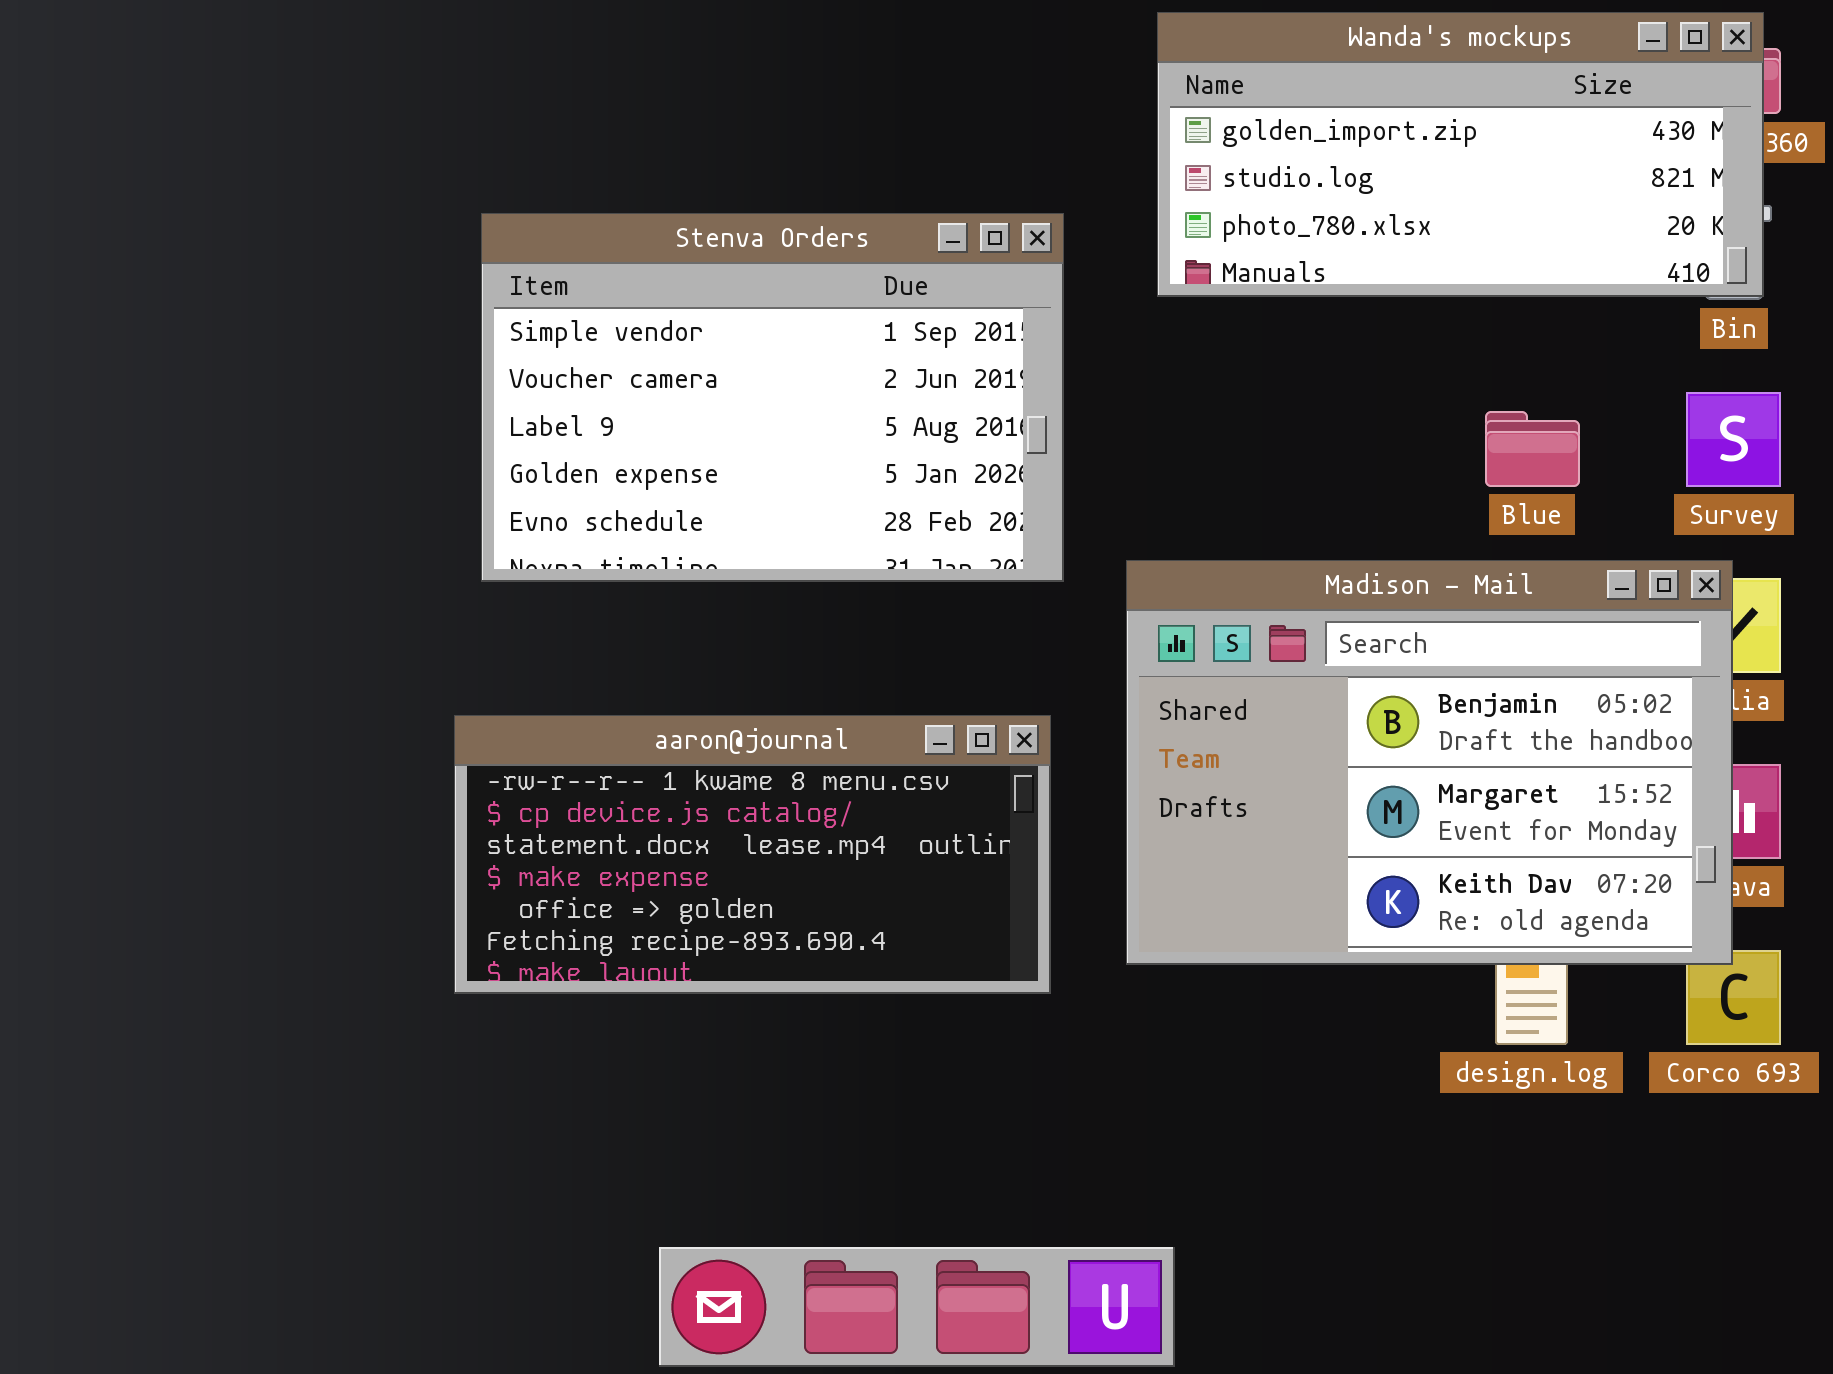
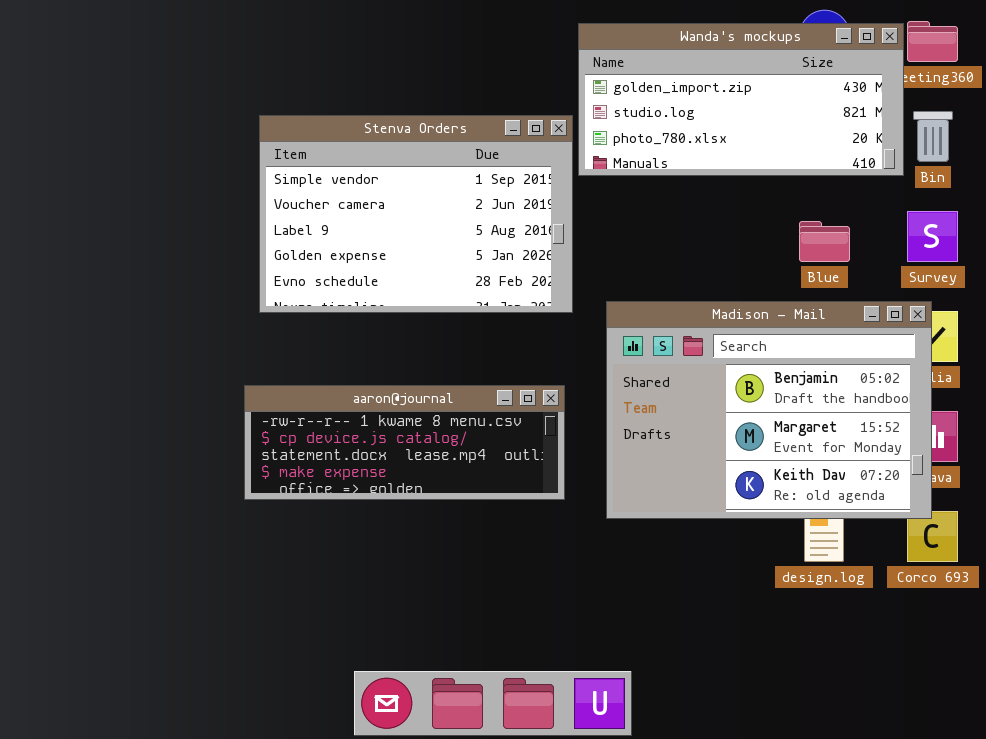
Wanda's mockups: [1157,12,1764,297] -> [578,23,904,176], moved
aaron@journal: [454,715,1051,994] -> [244,385,565,500], resized

